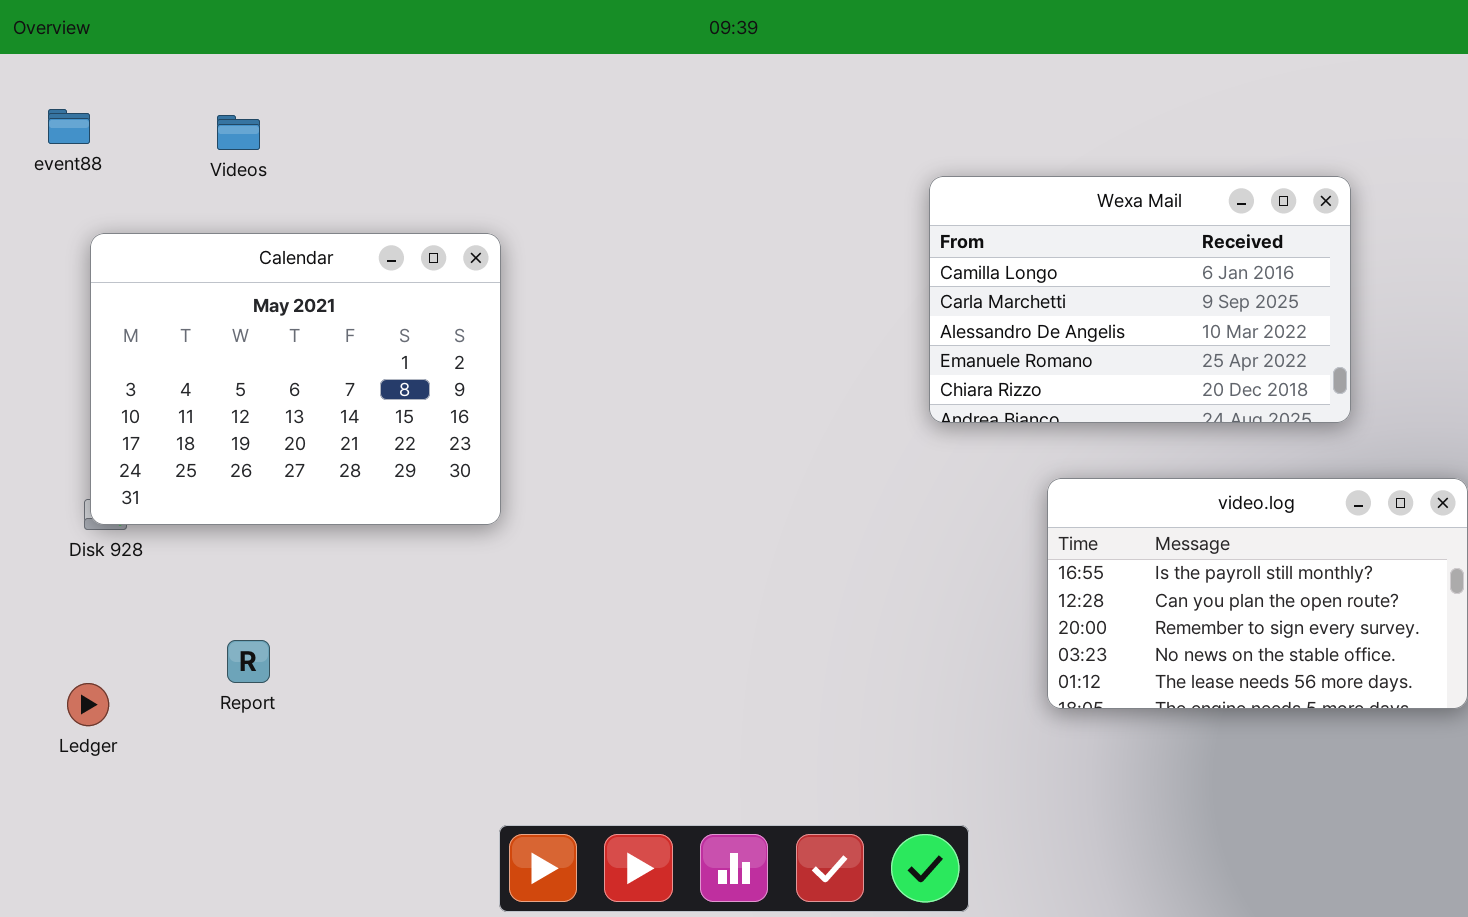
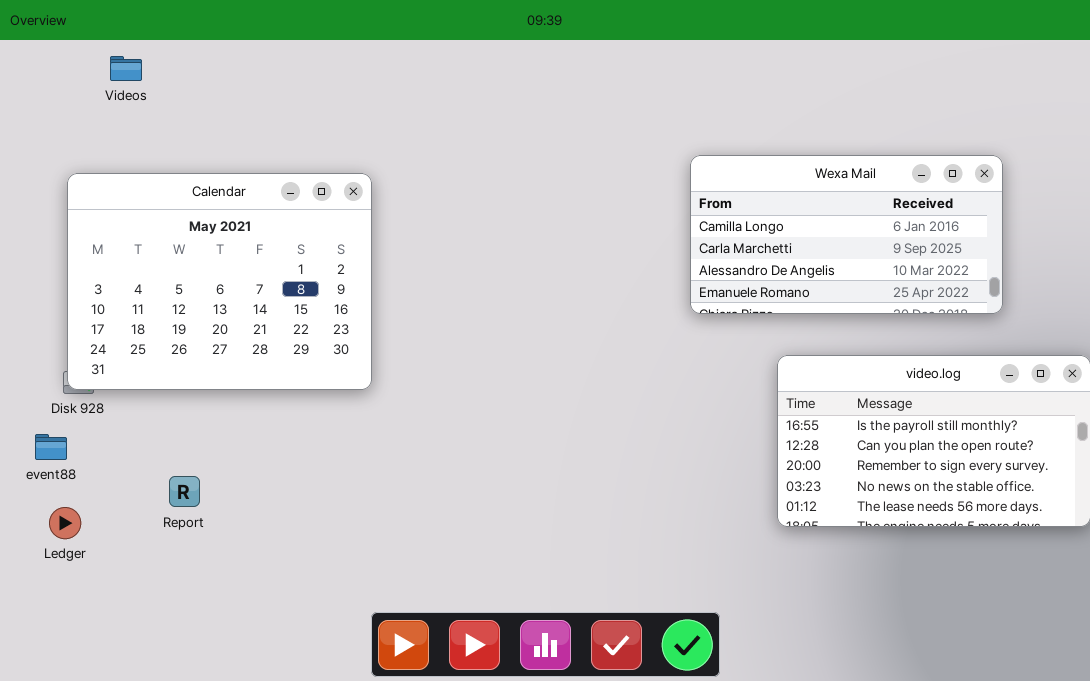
event88: [48,109,90,144] -> [35,434,67,460], moved
Videos: [217,115,260,150] -> [110,56,142,81], moved
Wexa Mail: [929,176,1351,423] -> [690,155,1003,314], resized

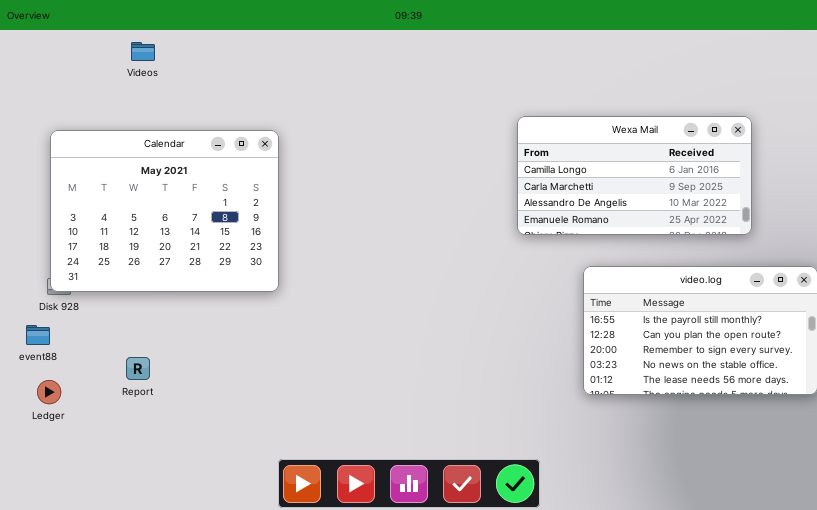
Videos: [110,56,142,81] -> [131,42,155,61], moved

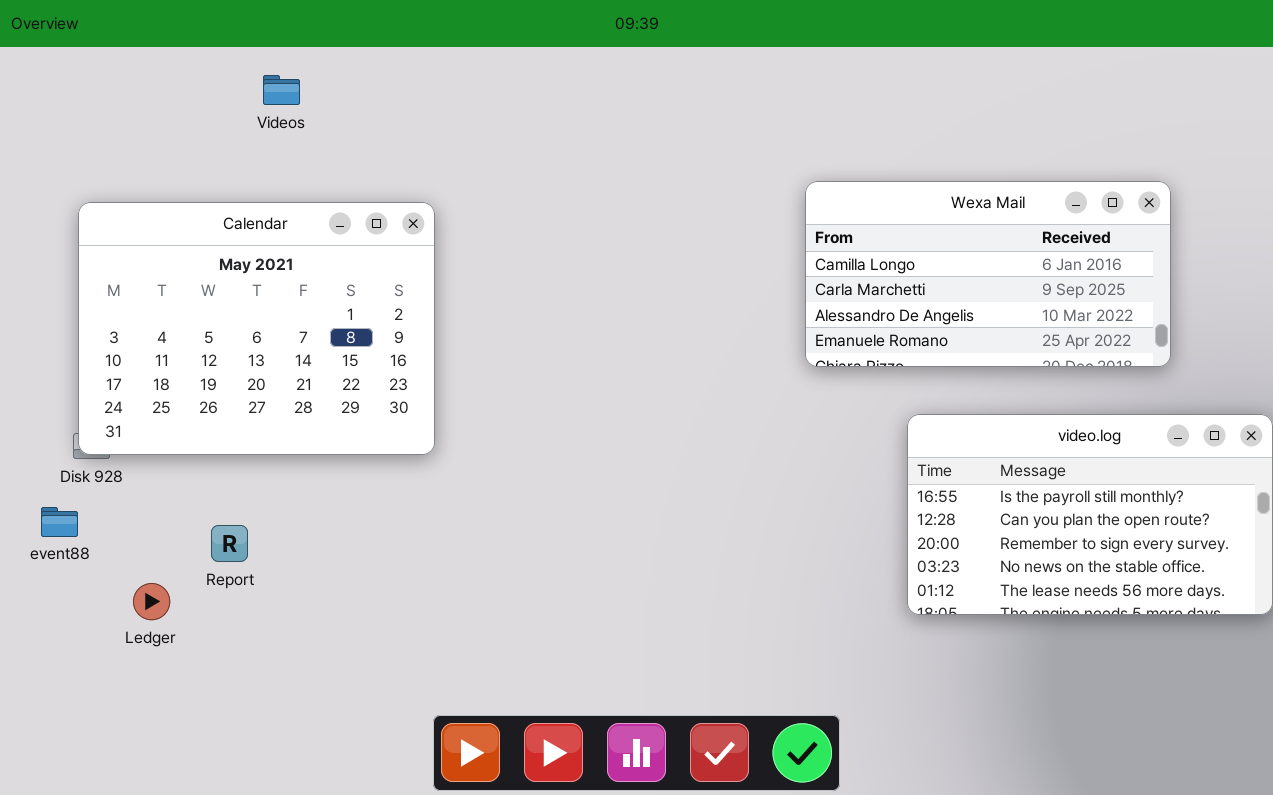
Videos: [131,42,155,61] -> [263,75,300,105], moved
Report: [126,357,150,380] -> [211,525,248,562], moved
Ledger: [37,380,61,404] -> [133,583,170,620], moved

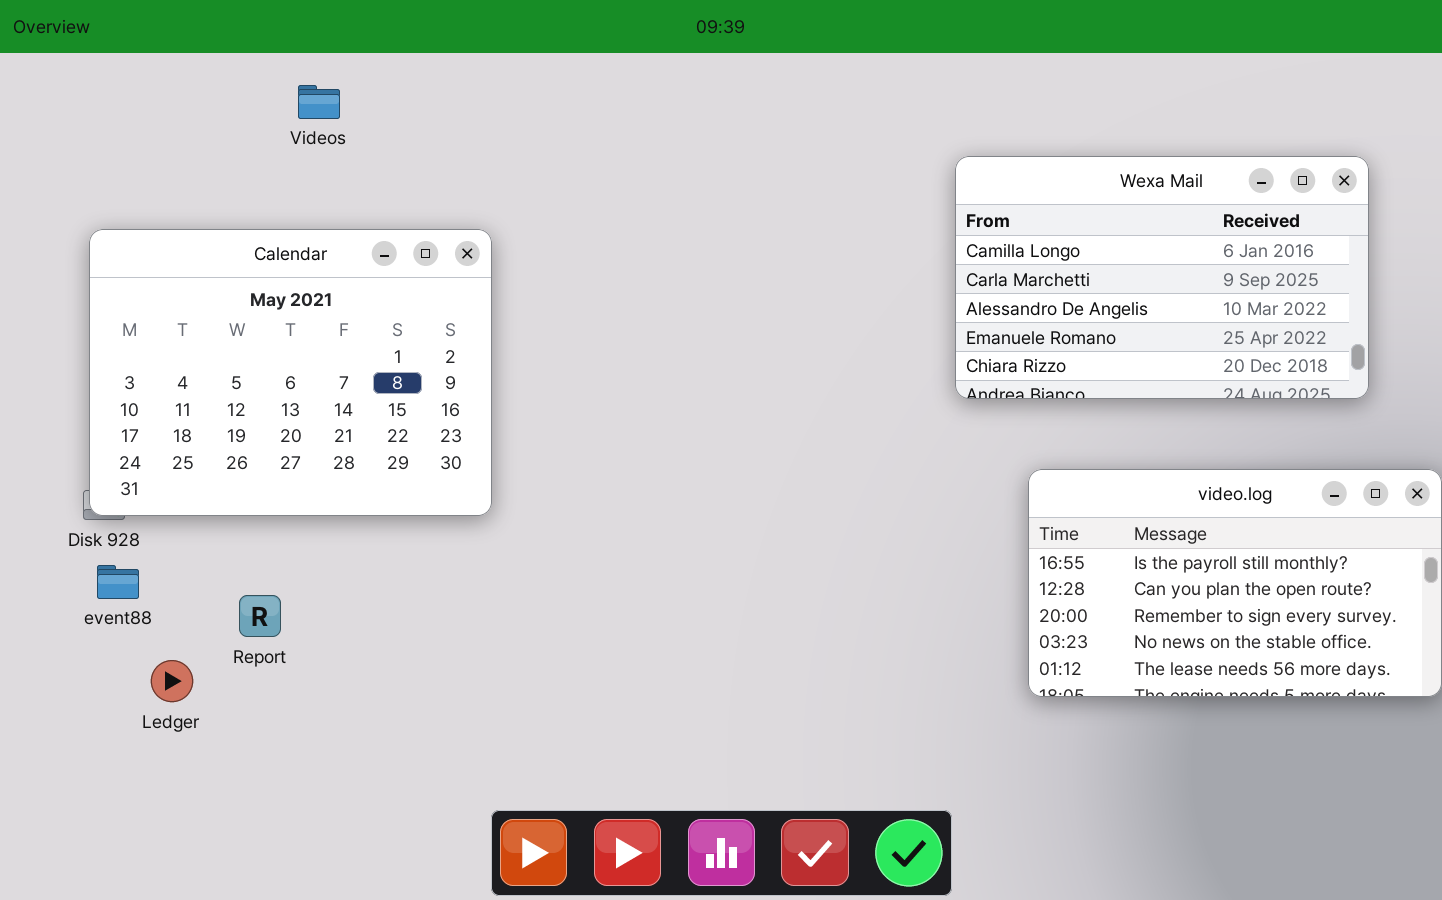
Wexa Mail: [805,181,1171,367] -> [955,156,1369,399], moved, resized
event88: [41,507,78,537] -> [97,565,139,599], moved

